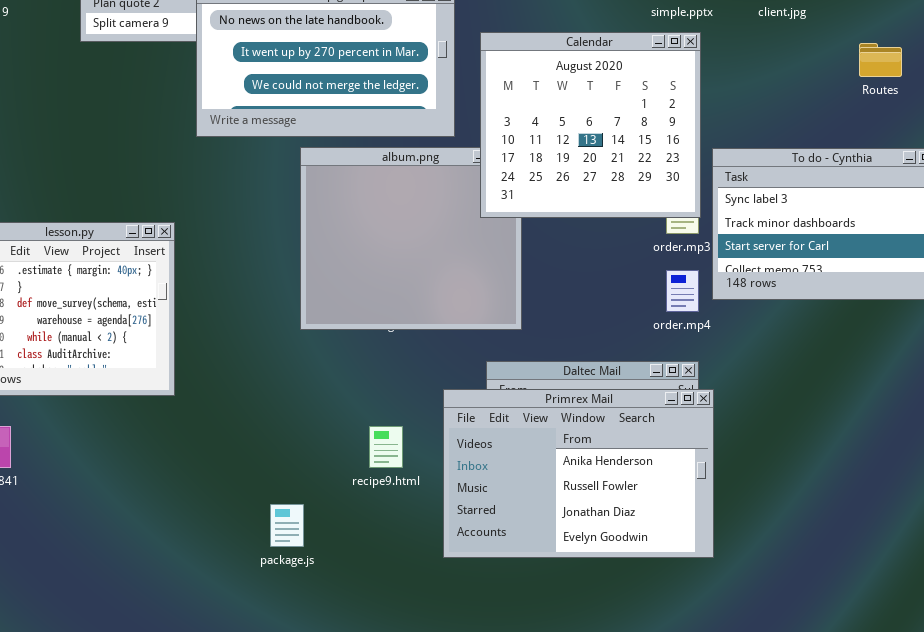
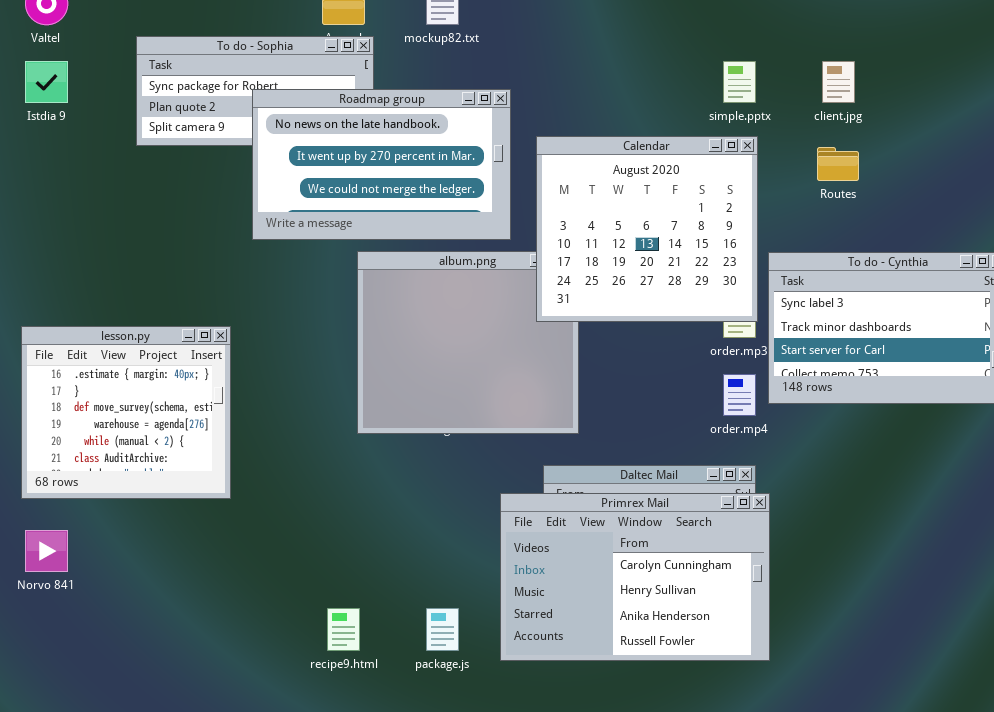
Routes: [859,43,902,77] -> [817,147,859,181], moved
Primrex Mail: [443,389,714,558] -> [500,493,770,661], scrolled up 2 rows
recipe9.html: [369,426,403,468] -> [327,608,360,651], moved
package.js: [270,504,304,547] -> [426,608,459,651], moved

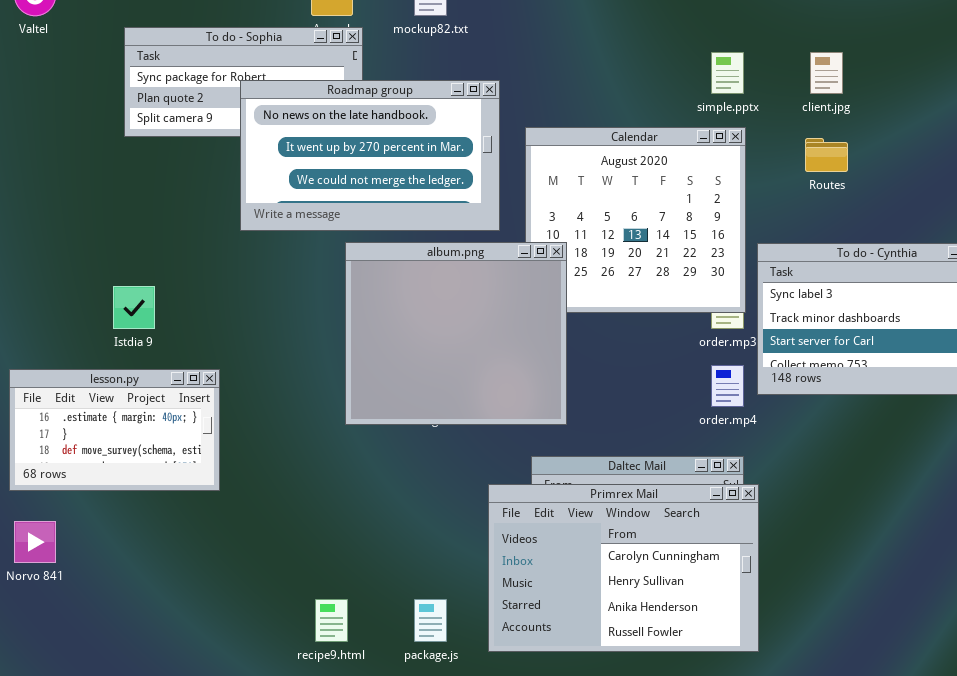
Istdia 9: [25,61,68,103] -> [113,286,155,329], moved
album.png: [357,251,579,434] -> [345,242,567,425], raised
lesson.py: [21,326,231,499] -> [9,369,220,491], resized

